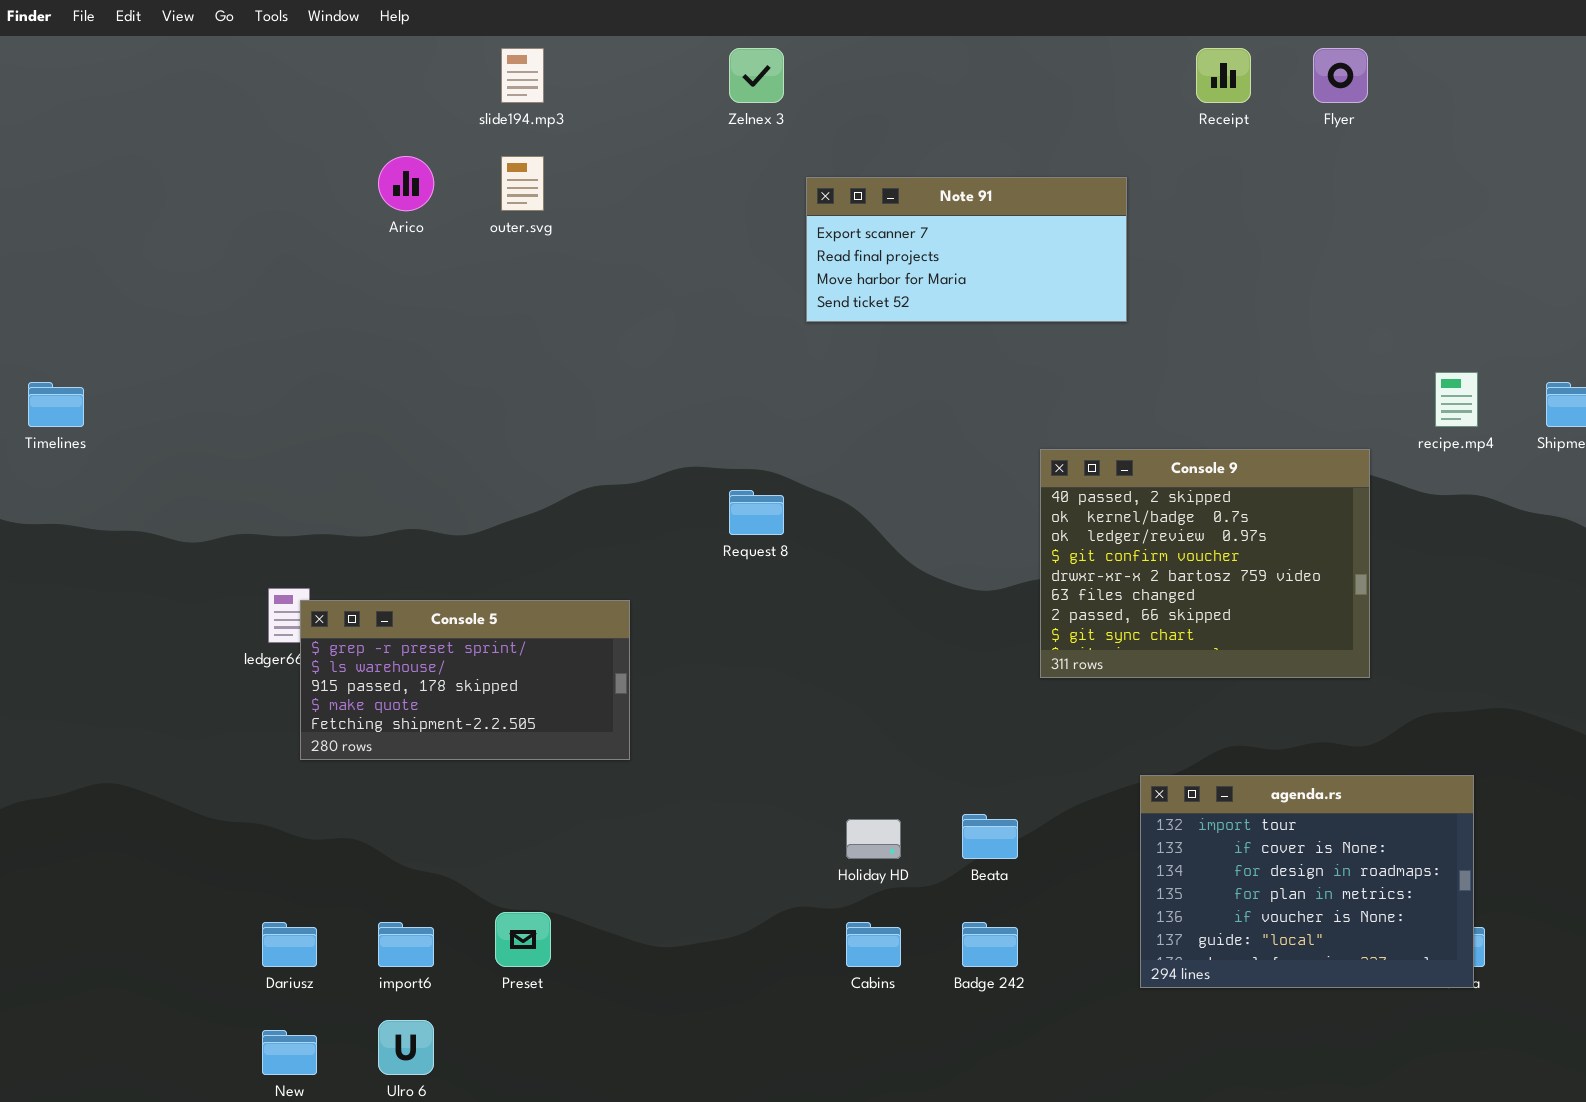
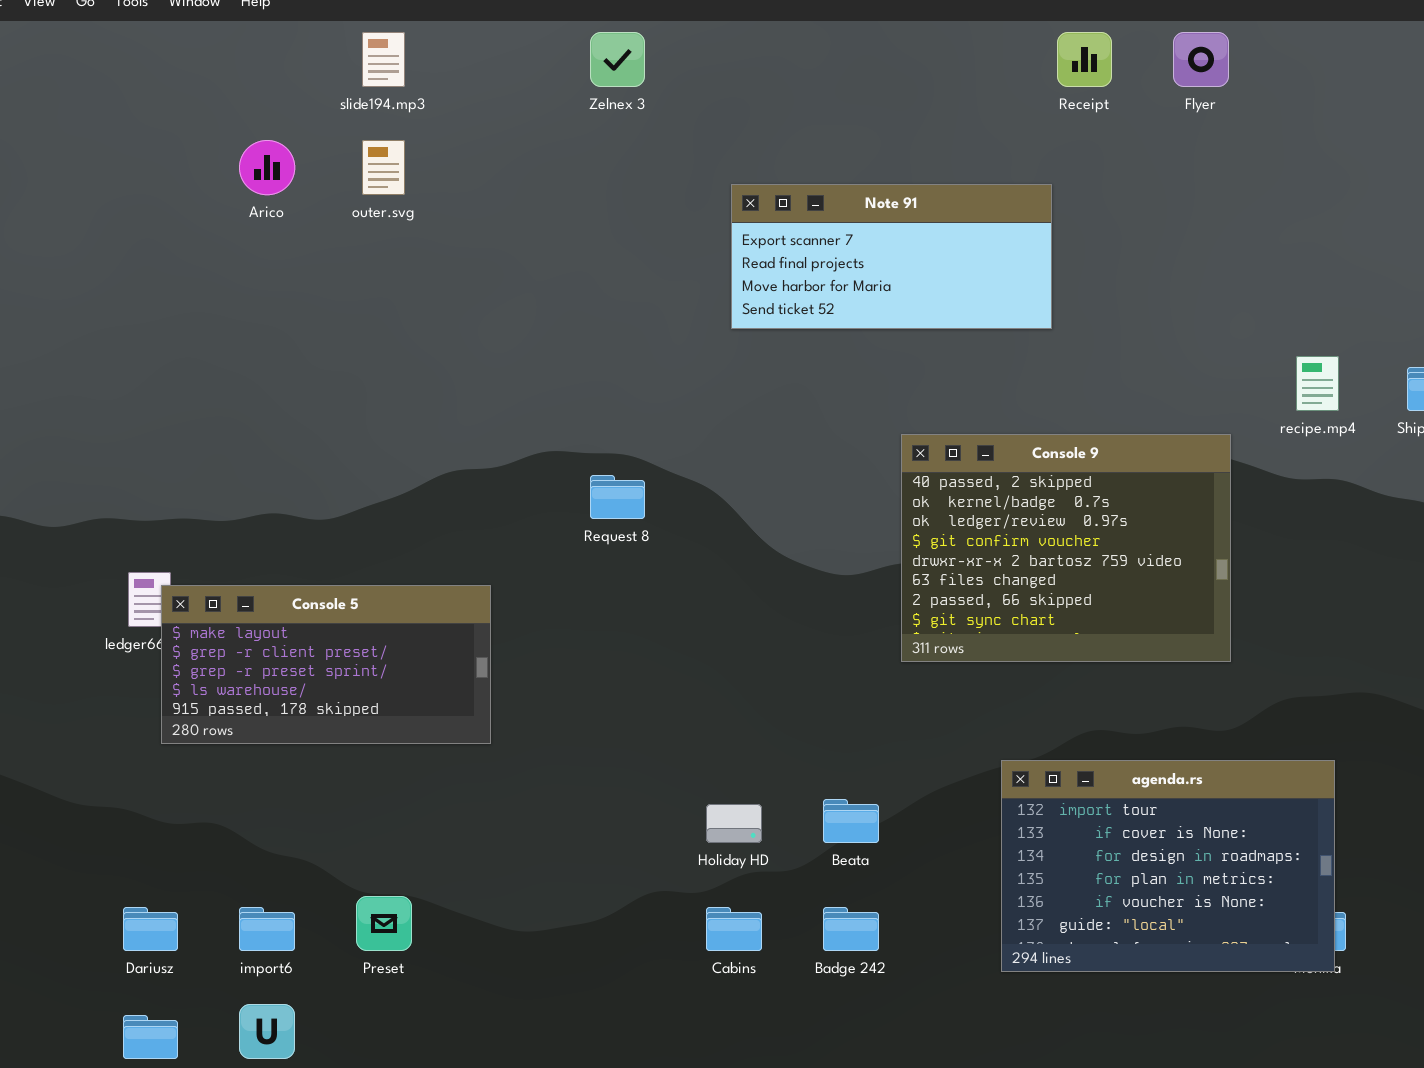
Note 91: [806,177,1127,322] -> [731,184,1052,329], moved
Console 5: [300,600,630,760] -> [161,585,491,744], scrolled up 2 rows

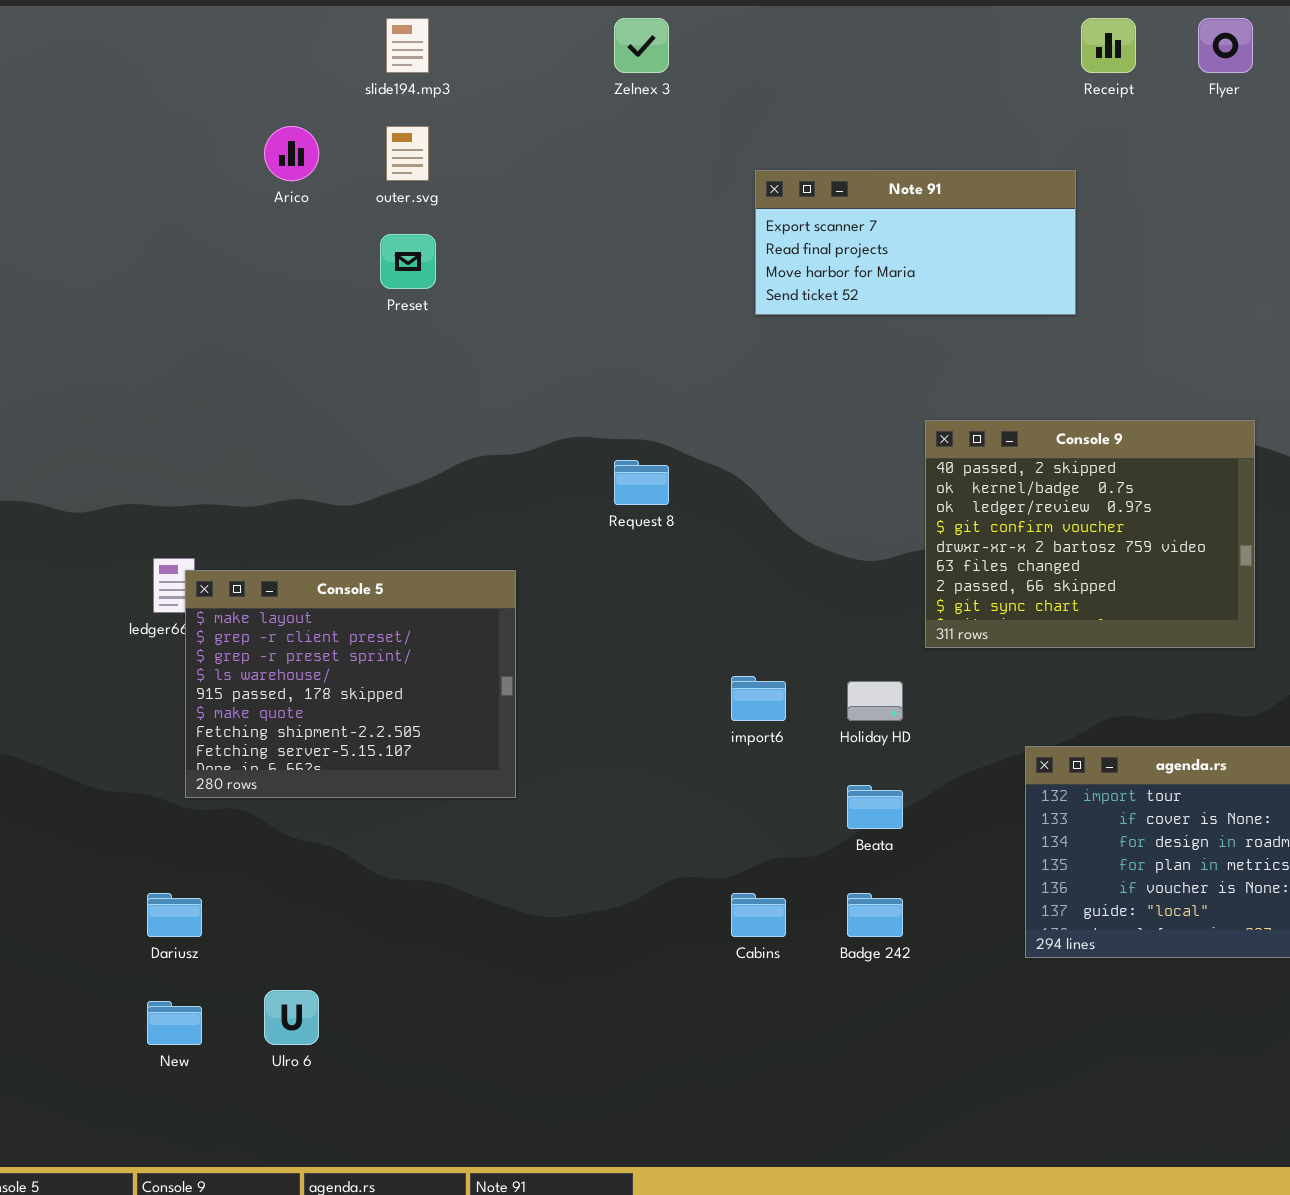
Console 5: [161,585,491,744] -> [185,570,516,798], resized
Holiday HD: [706,804,762,843] -> [847,681,903,721], moved
Preset: [356,896,412,951] -> [380,234,436,289], moved
import6: [239,907,295,951] -> [731,676,786,721], moved

